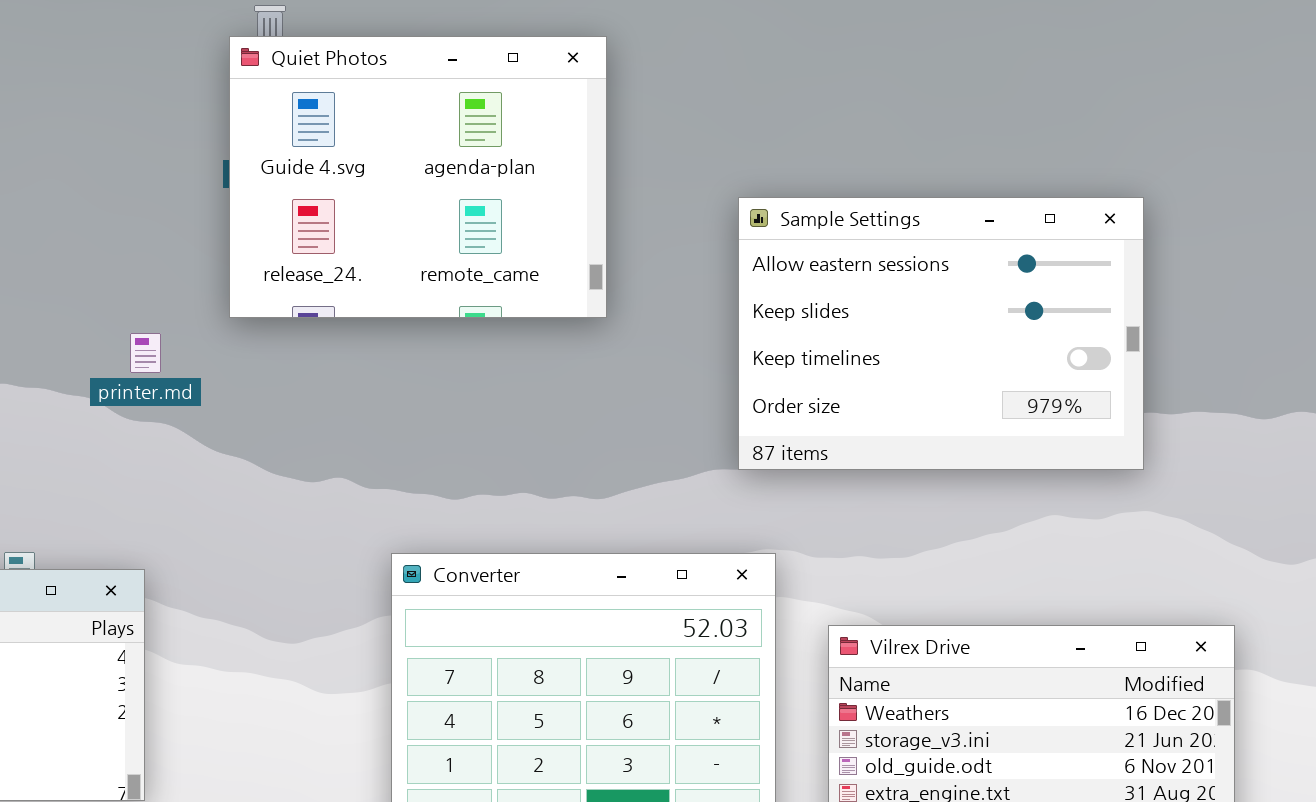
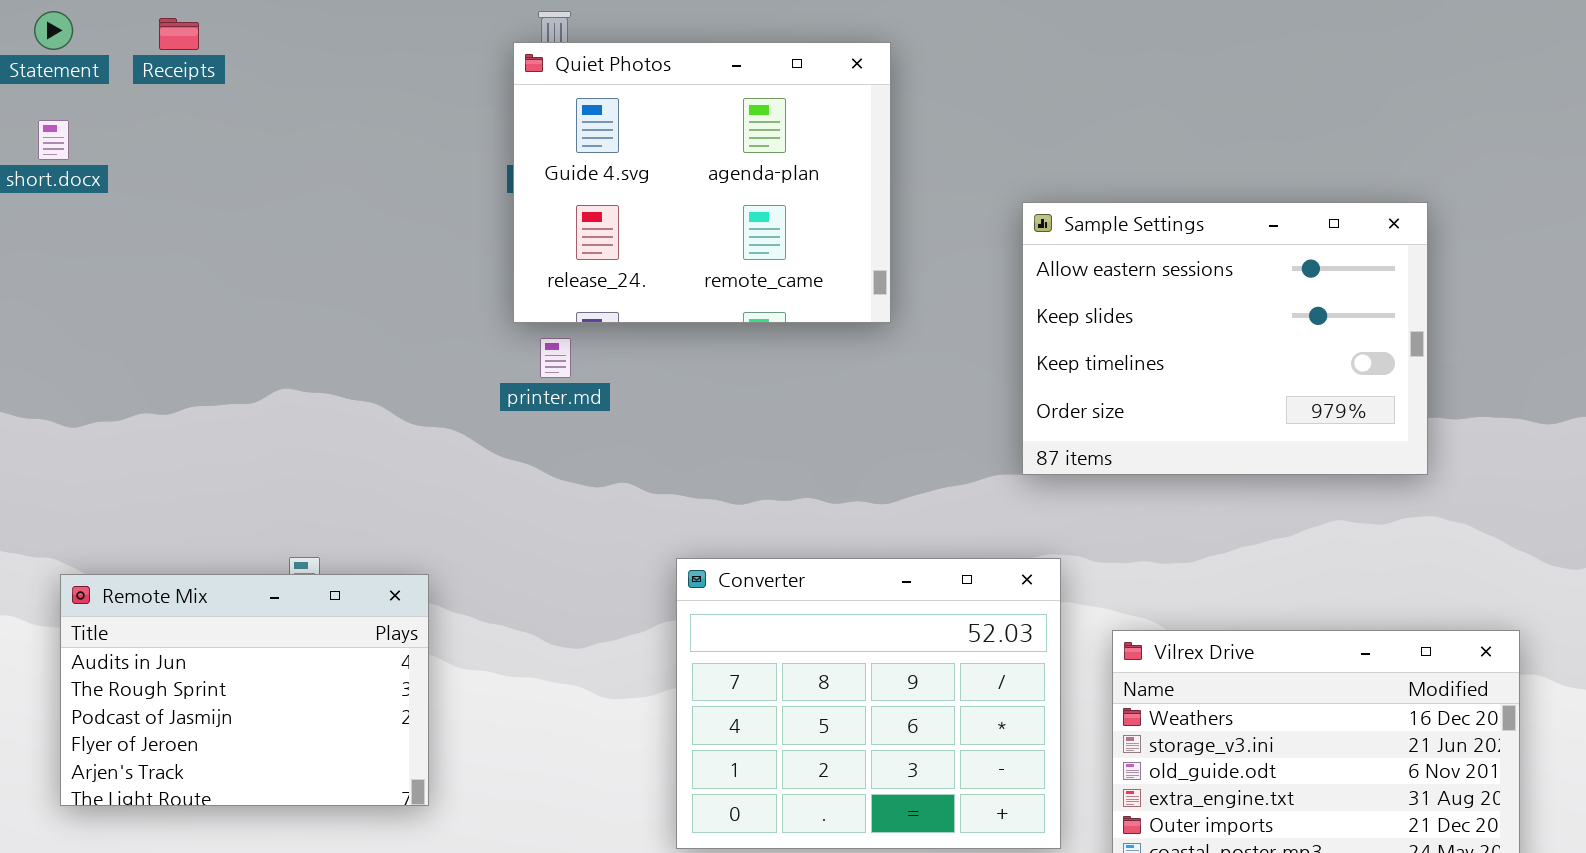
printer.md: [130,333,161,373] -> [540,338,571,378], moved

